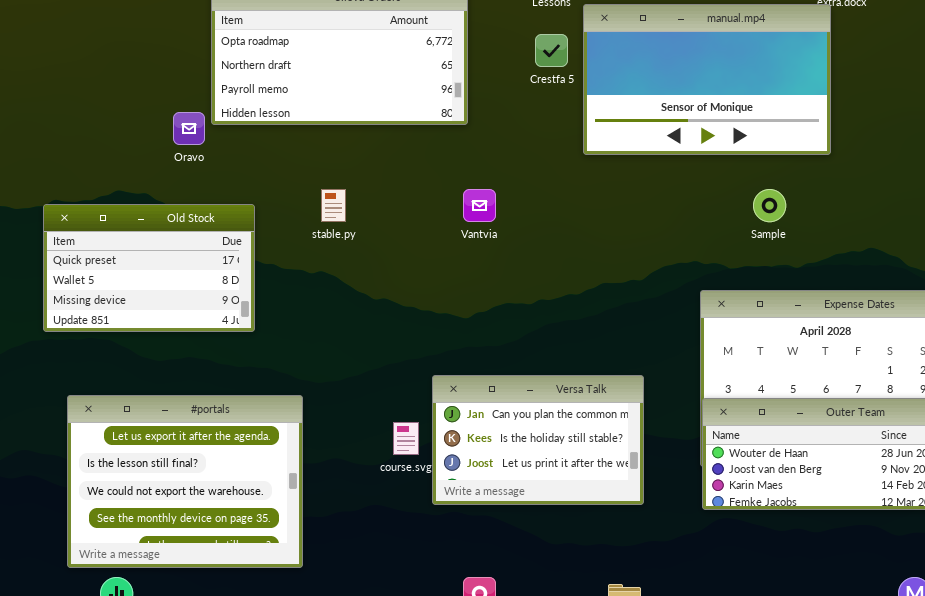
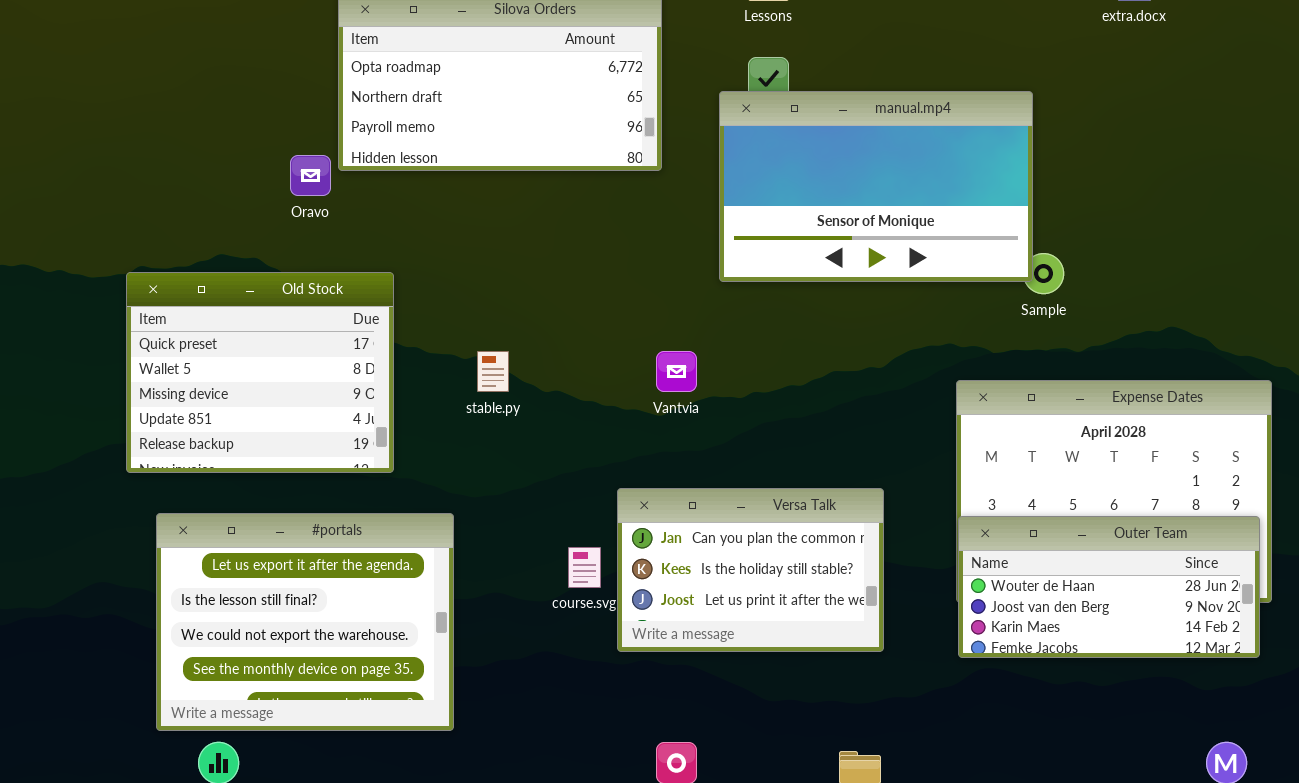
manual.mp4: [583,4,831,155] -> [719,91,1033,282], moved
stable.py: [321,189,346,222] -> [477,351,509,392], moved
Vantvia: [463,189,496,222] -> [656,351,697,392], moved
Old Stock: [43,204,255,332] -> [126,272,394,473], resized

